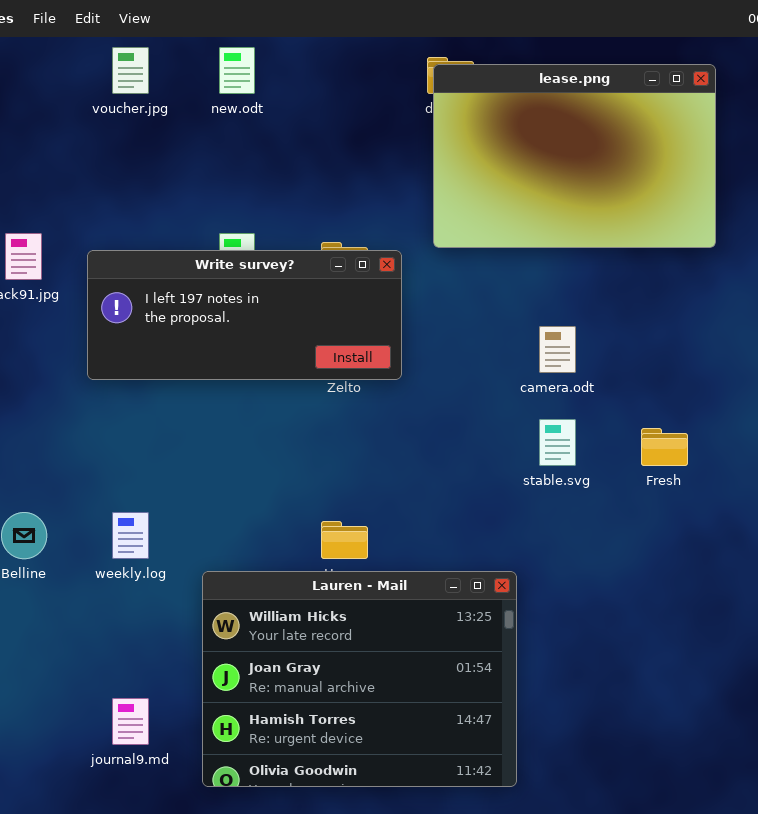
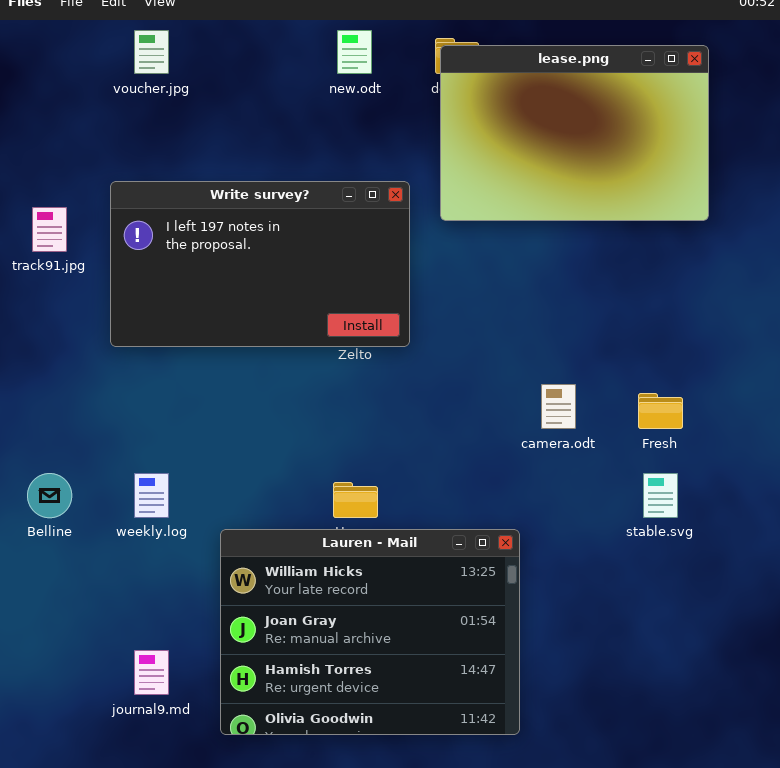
new.odt: [219,47,255,94] -> [337,30,372,74], moved
Write survey?: [87,250,402,380] -> [110,181,410,347], resized
camera.odt: [539,326,576,373] -> [541,384,576,429], moved
stable.svg: [539,419,576,466] -> [643,473,678,518], moved

